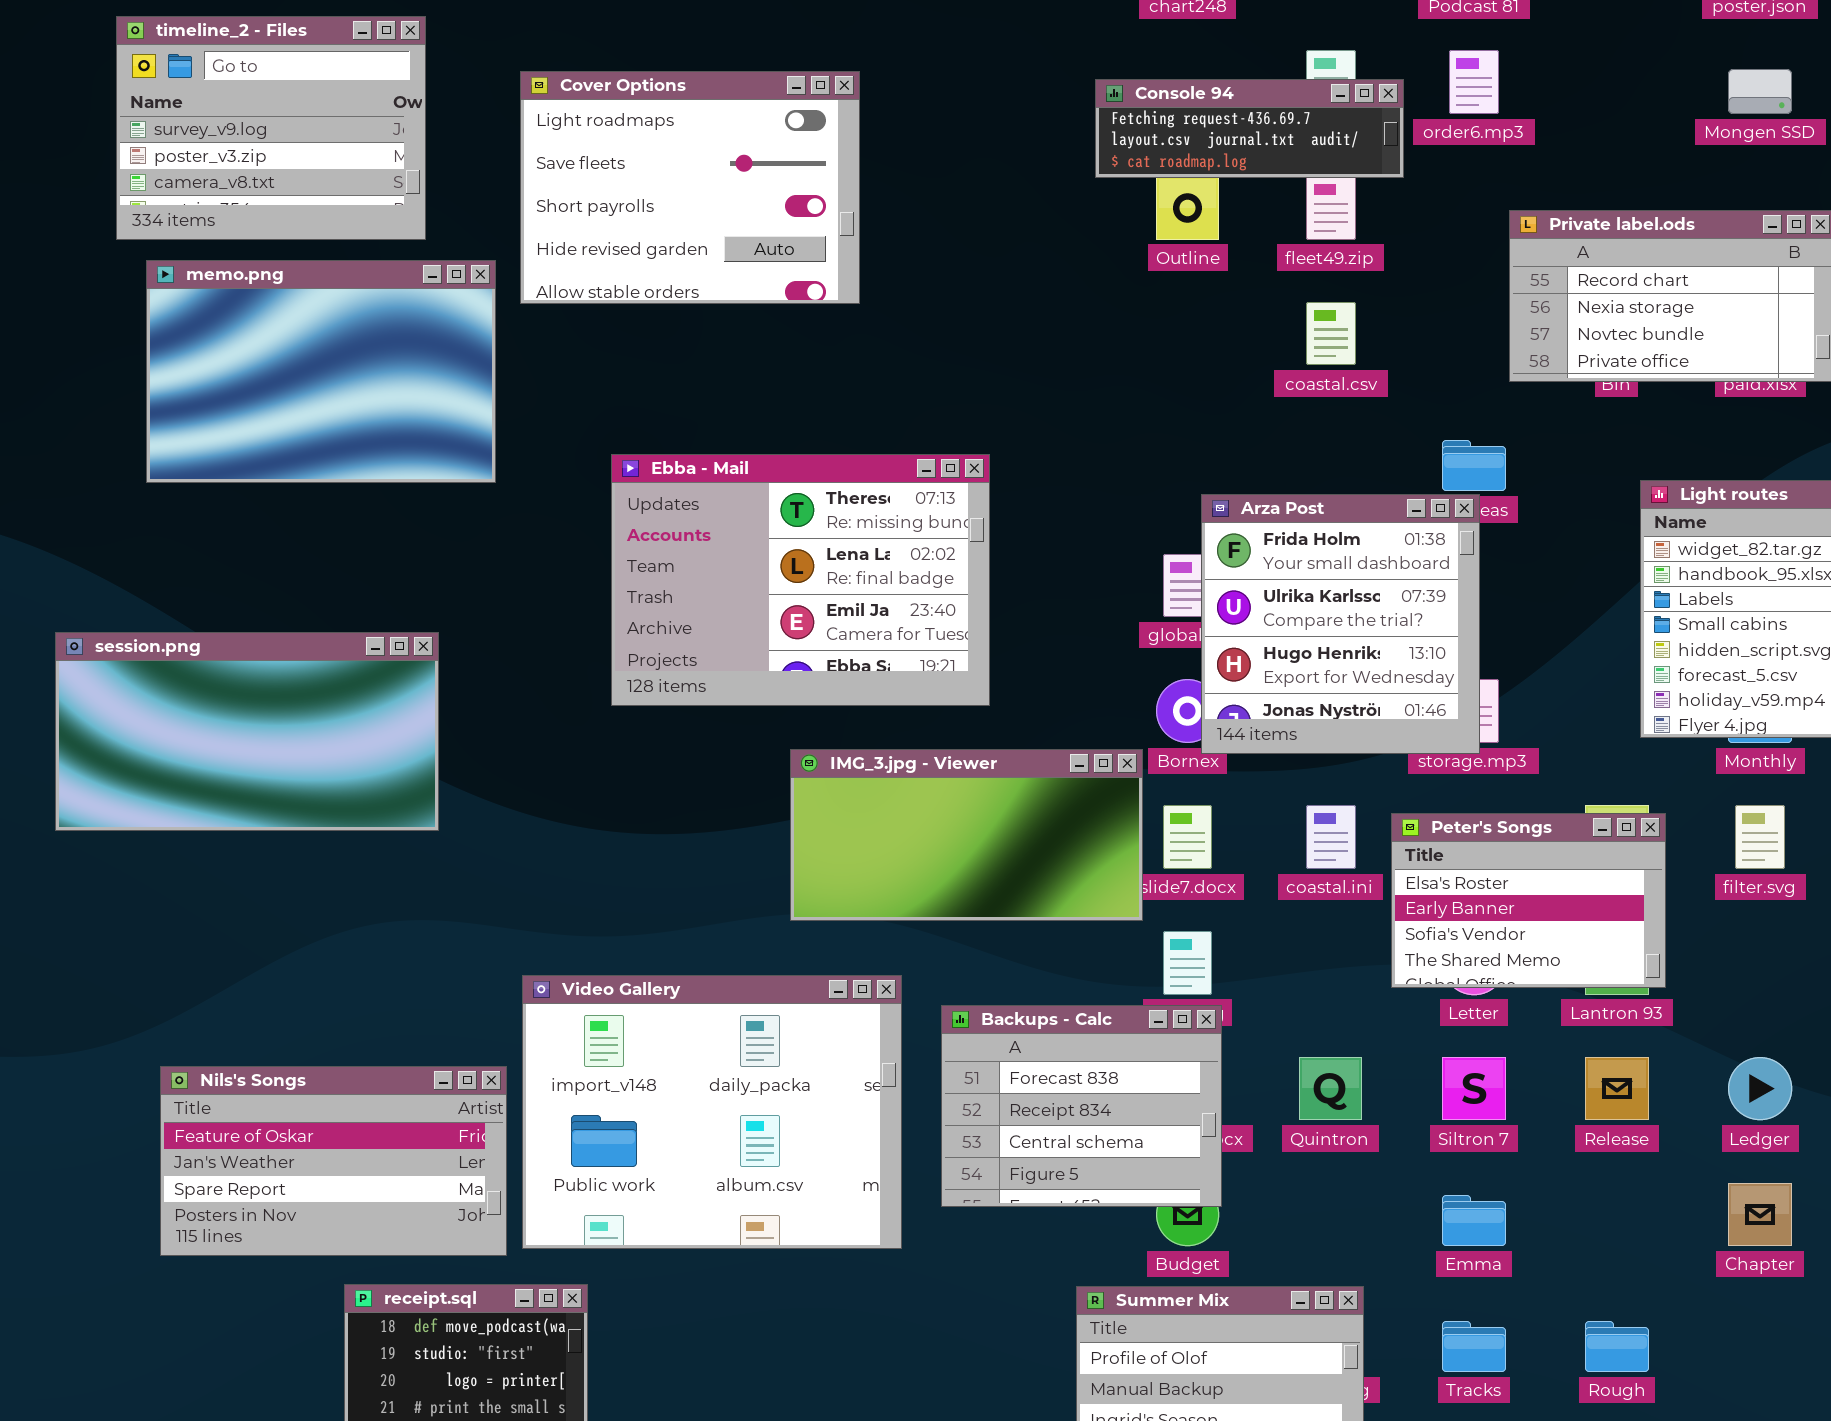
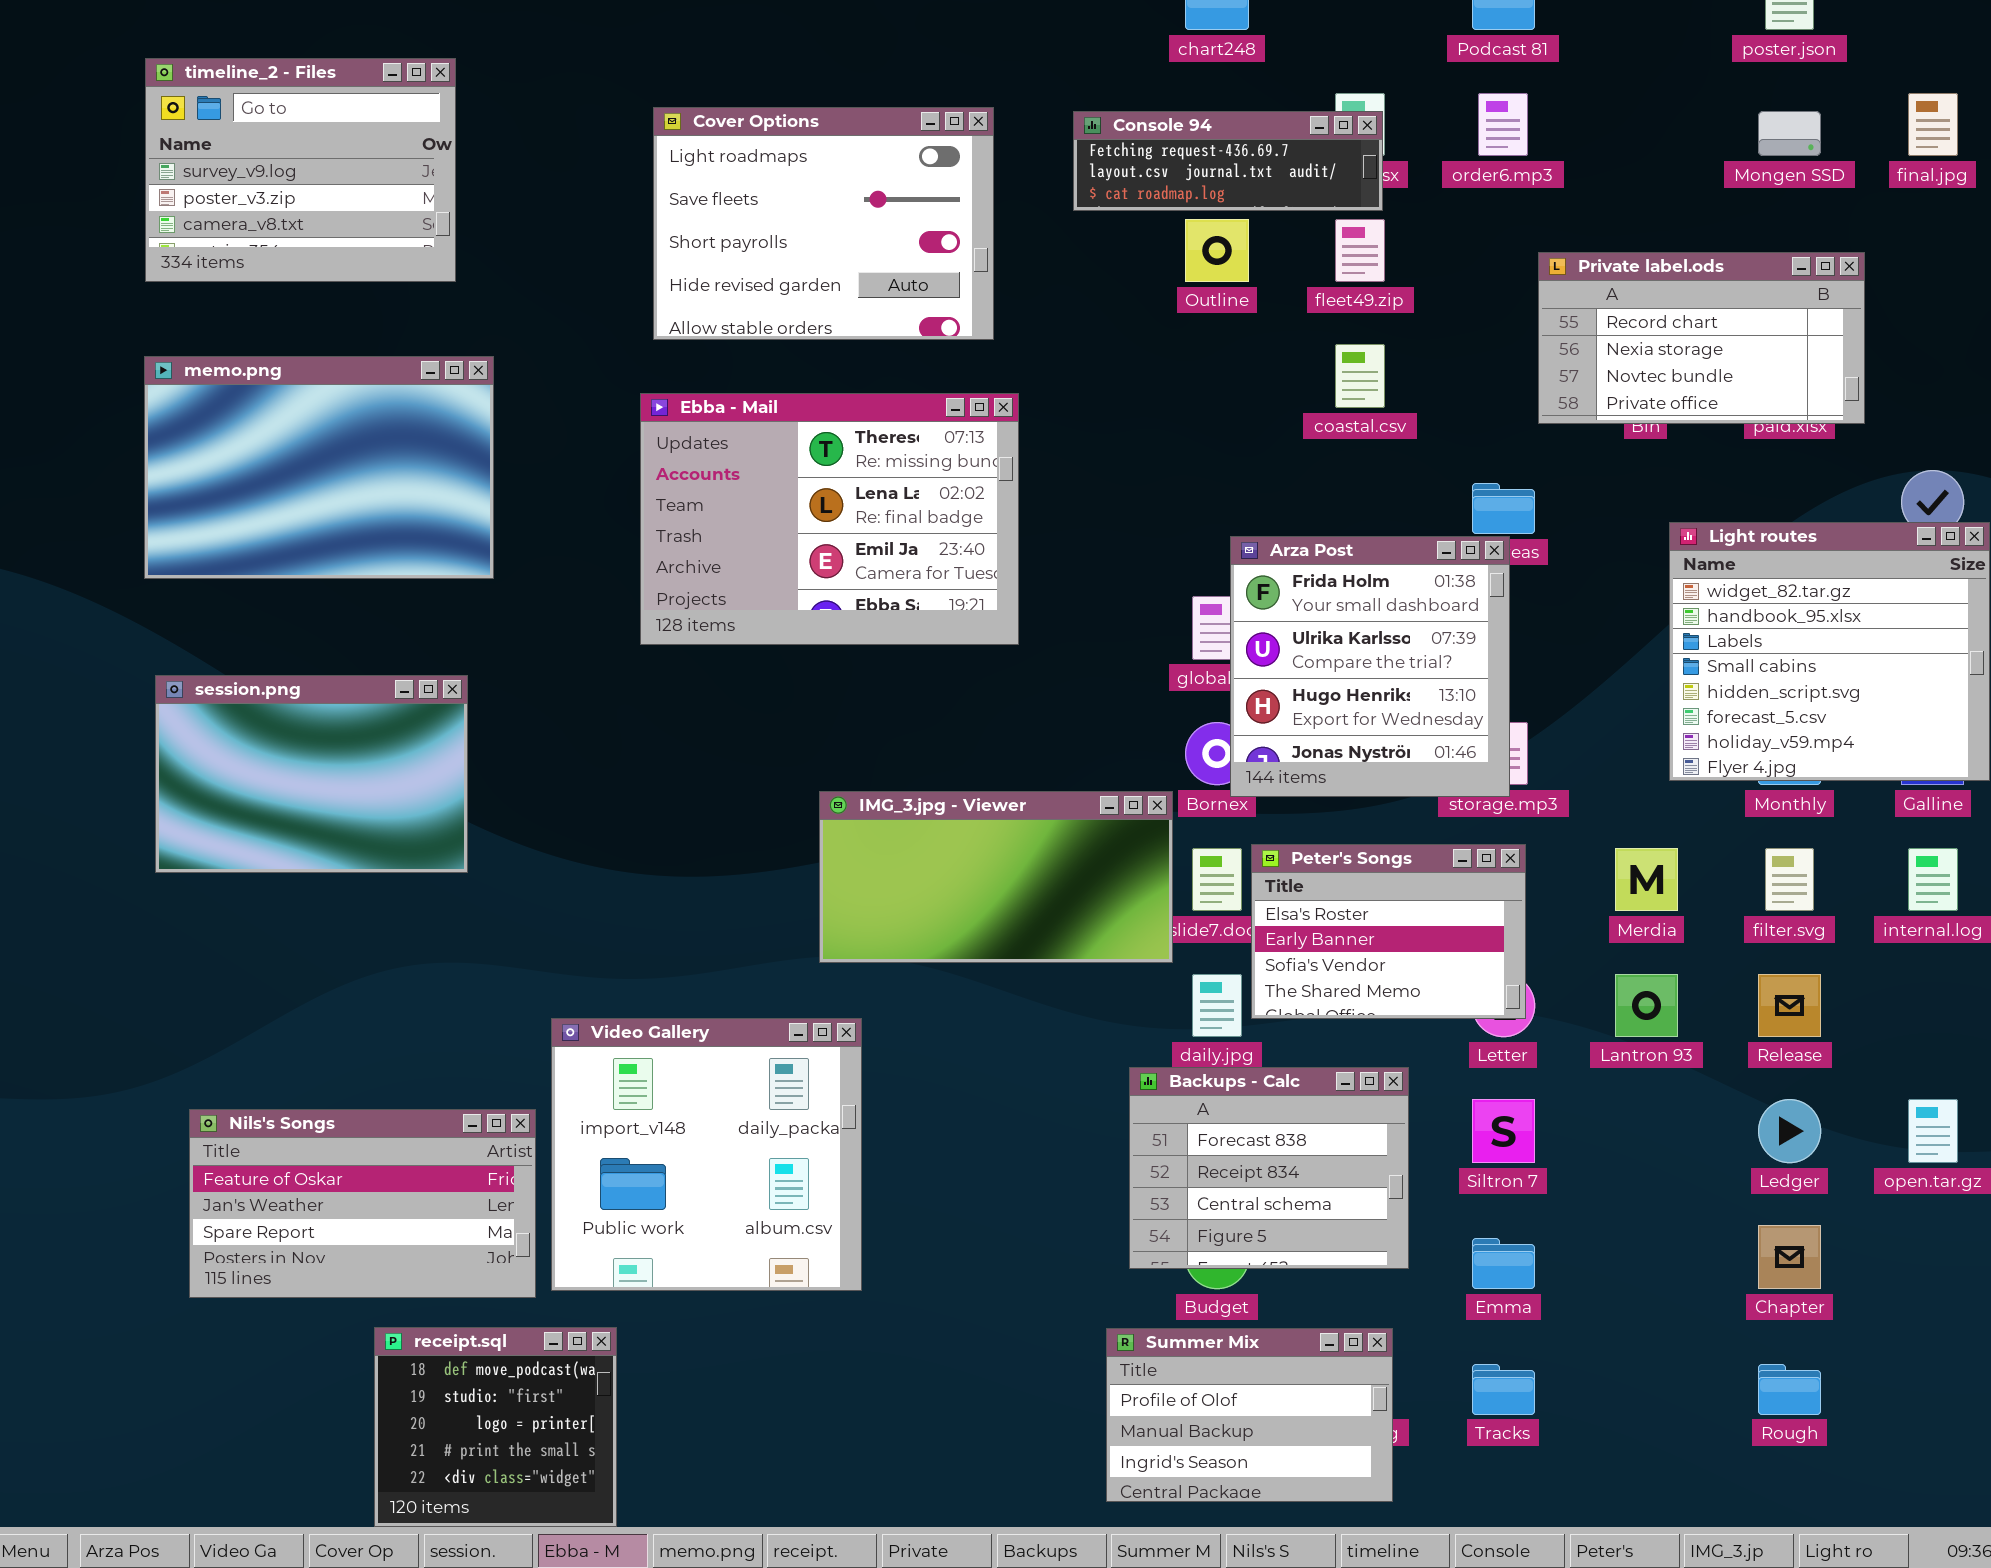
Cover Options: [520,71,860,304] -> [653,107,994,340], moved
Console 94: [1095,79,1404,178] -> [1073,111,1383,211], moved
memo.png: [146,260,496,483] -> [144,356,494,579], moved
Ebba - Mail: [611,454,990,706] -> [640,393,1019,645], moved
session.png: [55,632,439,831] -> [155,675,468,873], resized
Peter's Songs: [1391,813,1666,988] -> [1251,844,1526,1019], moved
Video Gallery: [522,975,902,1249] -> [551,1018,862,1291], resized
Backups - Calc: [941,1005,1222,1207] -> [1129,1067,1409,1269], moved
Release: [1585,1057,1649,1120] -> [1758,974,1821,1037], moved
Rough: [1585,1321,1649,1372] -> [1758,1364,1821,1415], moved

